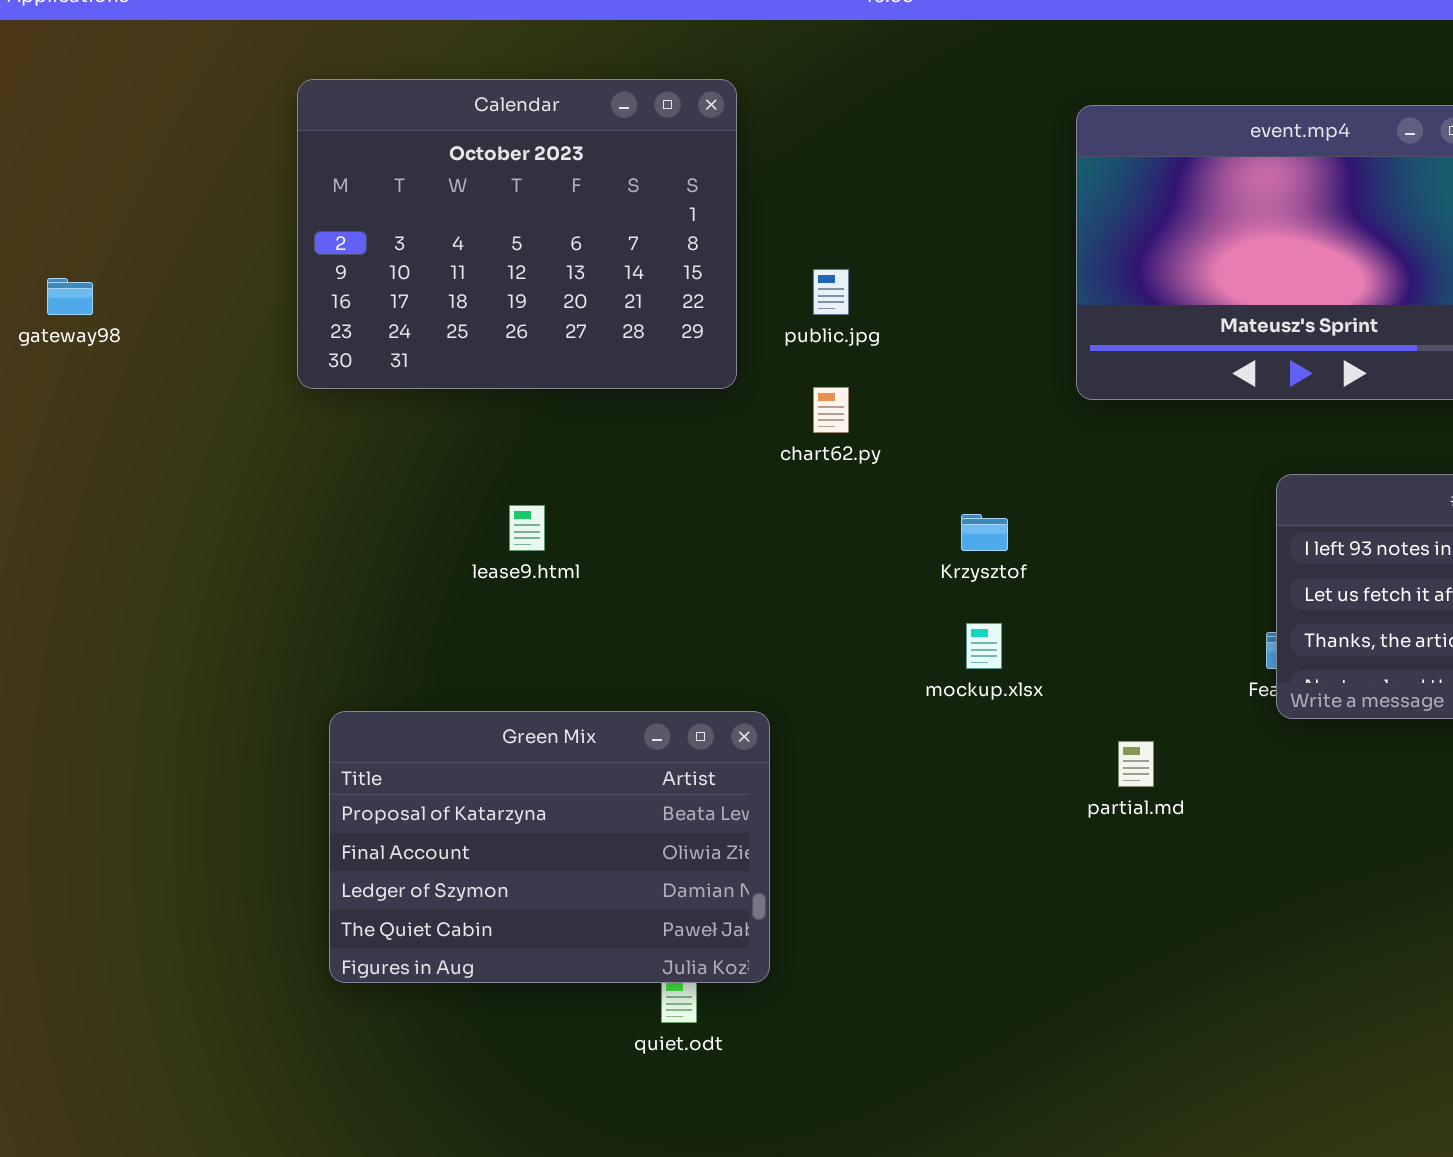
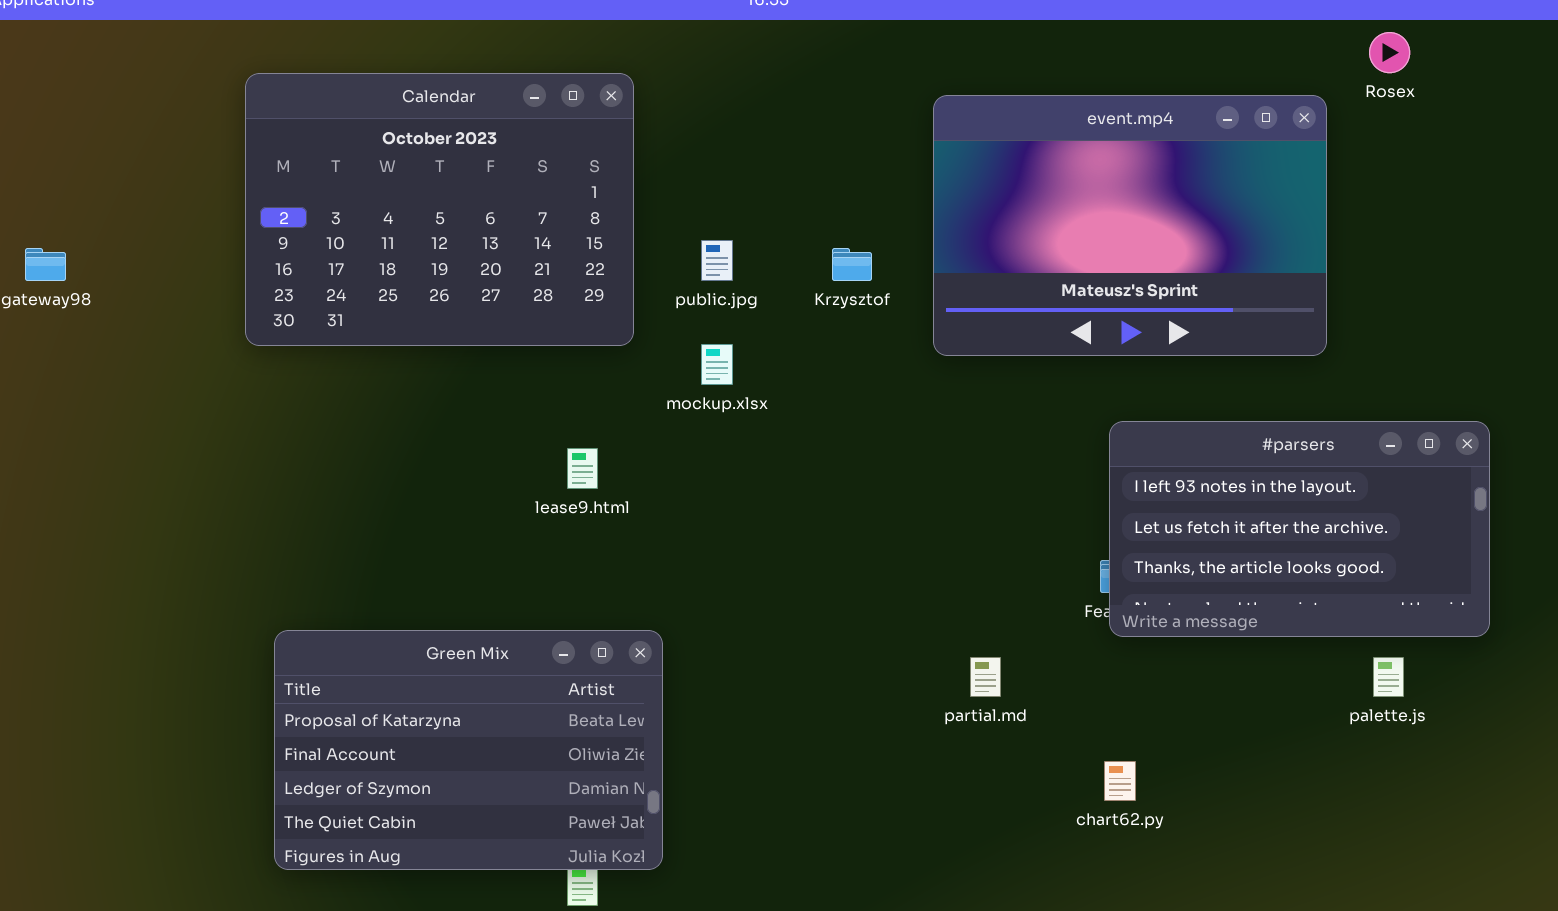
chart62.py: [813,387,849,433] -> [1104,761,1136,801], moved
lease9.html: [509,505,545,551] -> [567,448,598,489], moved
Krzysztof: [961,514,1008,551] -> [832,248,872,281], moved
mockup.xlsx: [966,623,1002,669] -> [701,344,733,385], moved

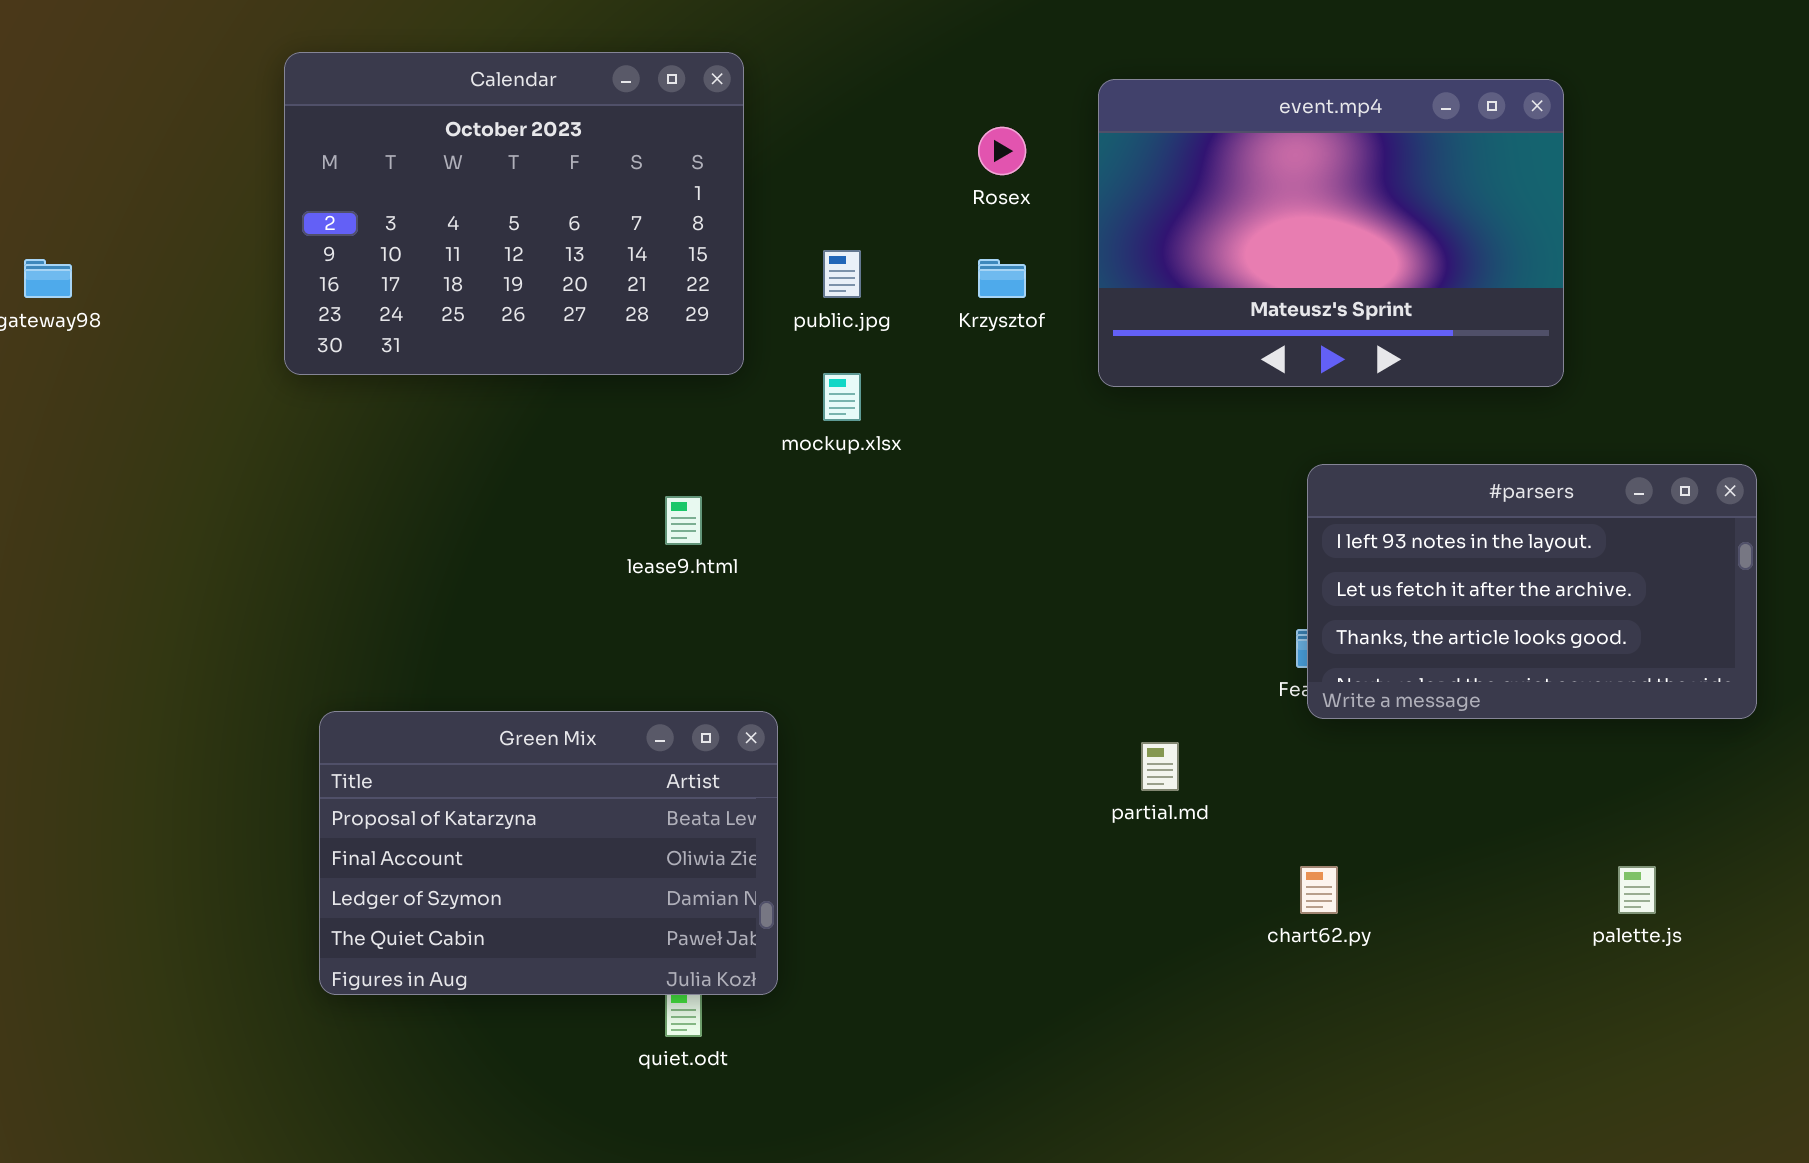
Rosex: [1369,32,1410,73] -> [978,127,1026,175], moved
palette.js: [1373,657,1404,697] -> [1618,866,1656,914], moved

